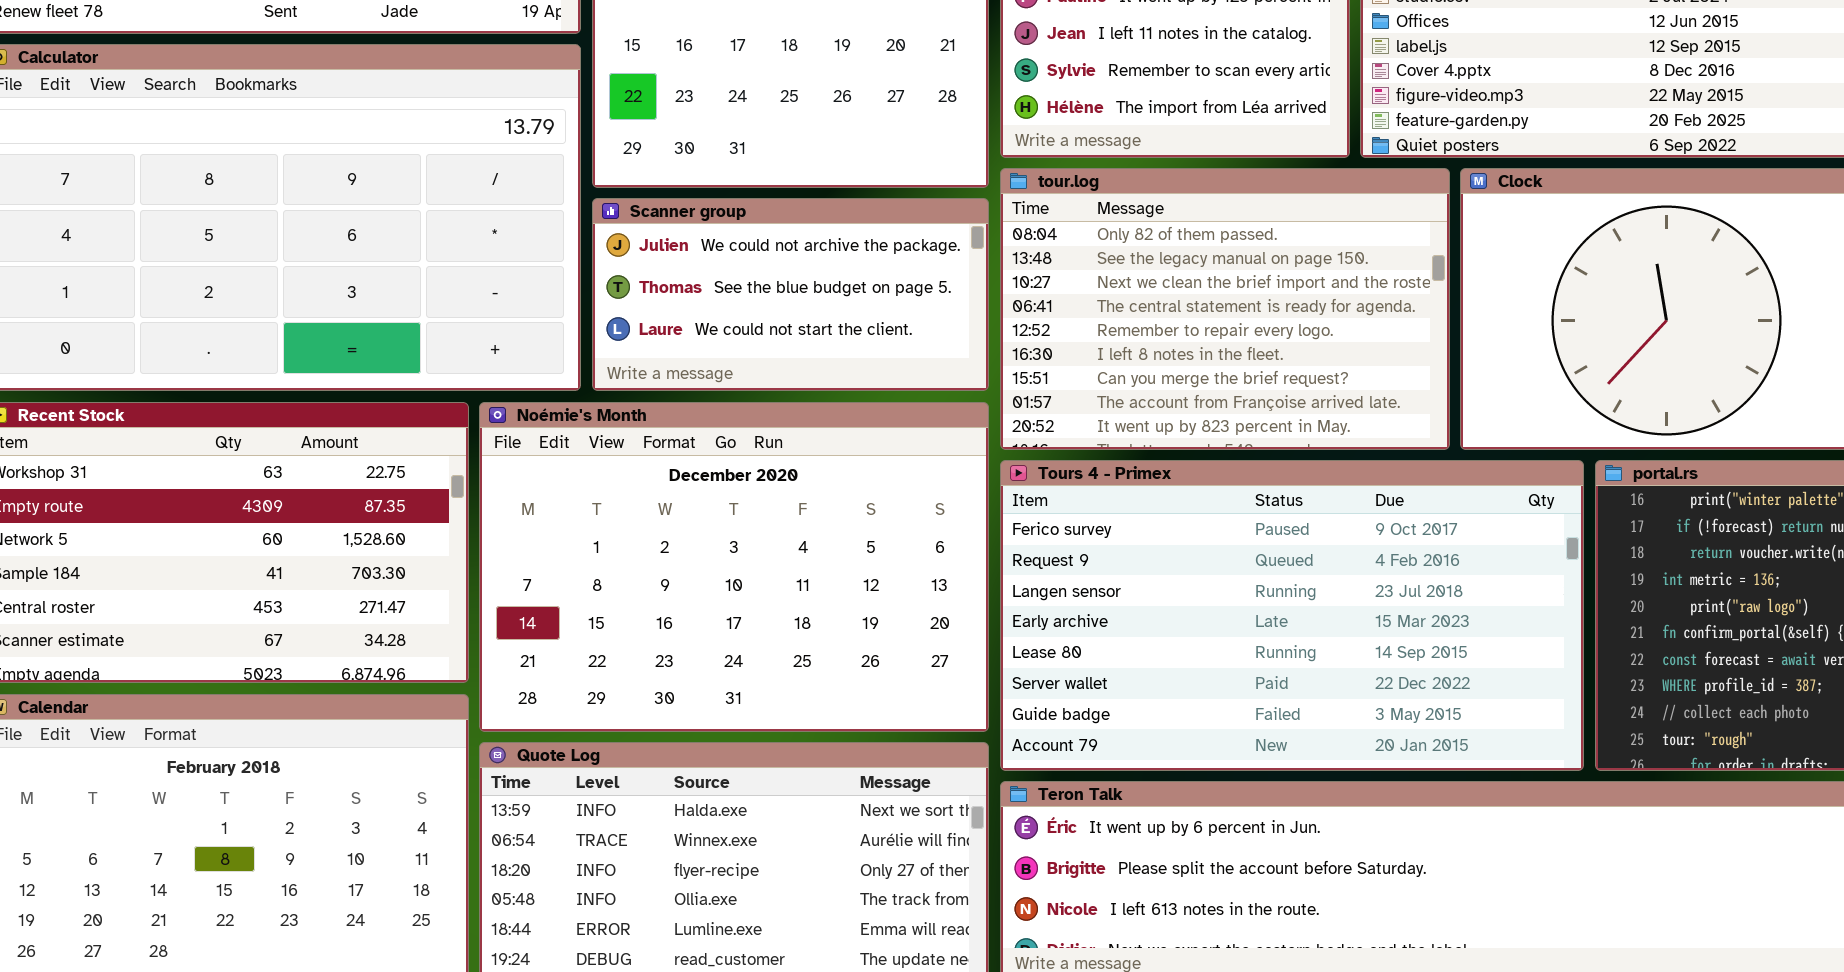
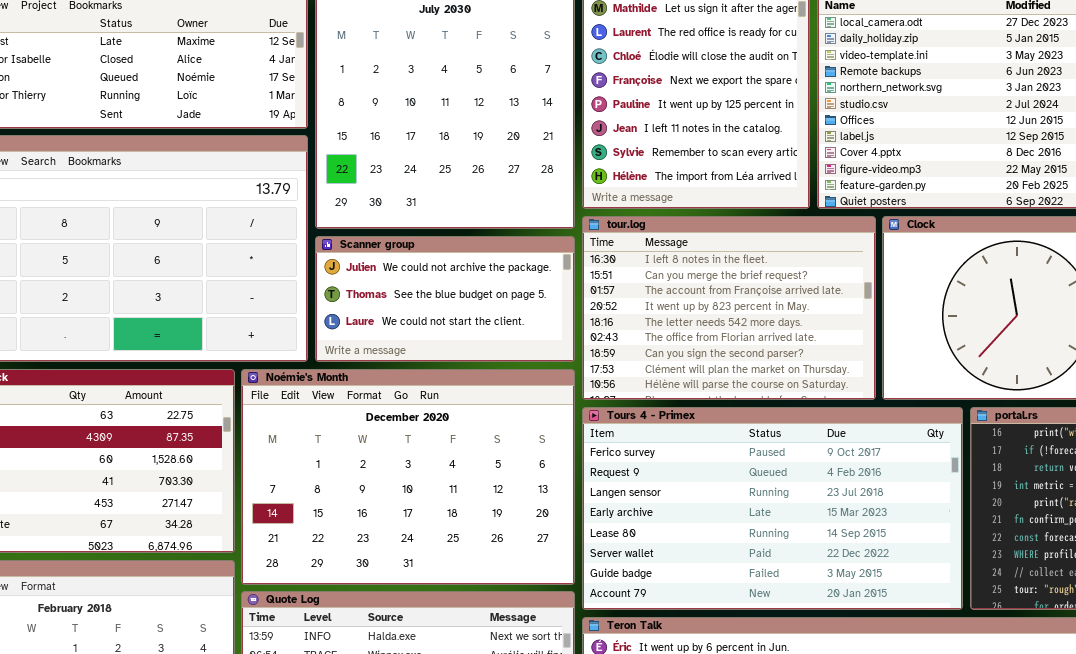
tour.log: [1000,168,1450,450] -> [582,216,876,400], scrolled down 5 rows

